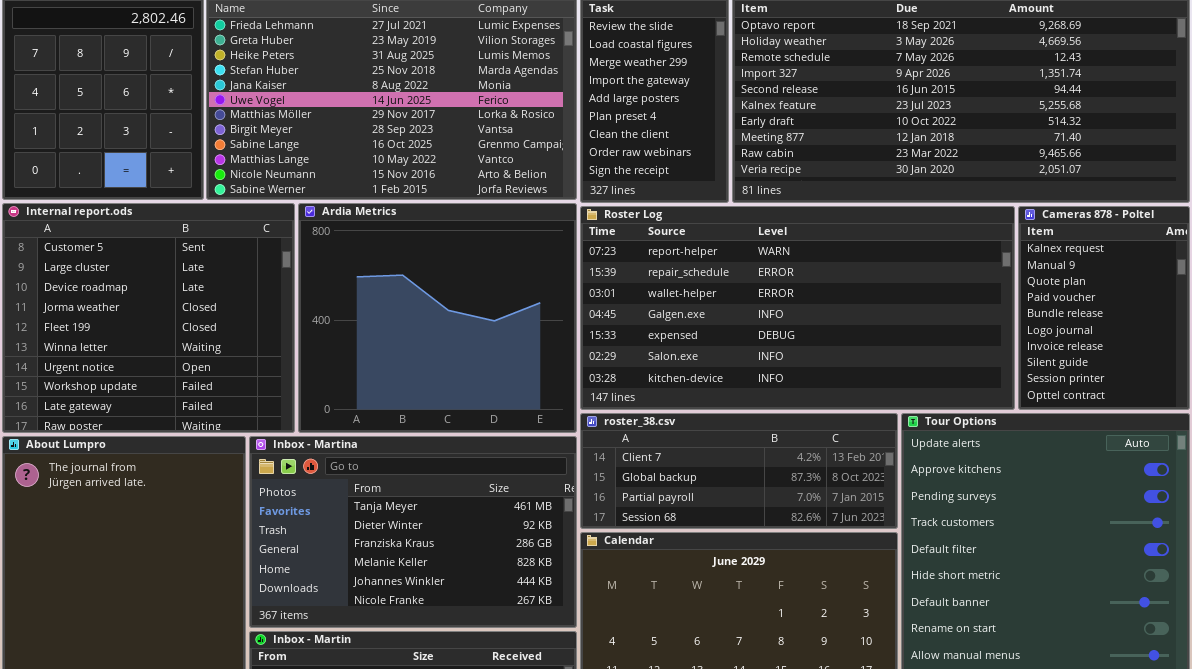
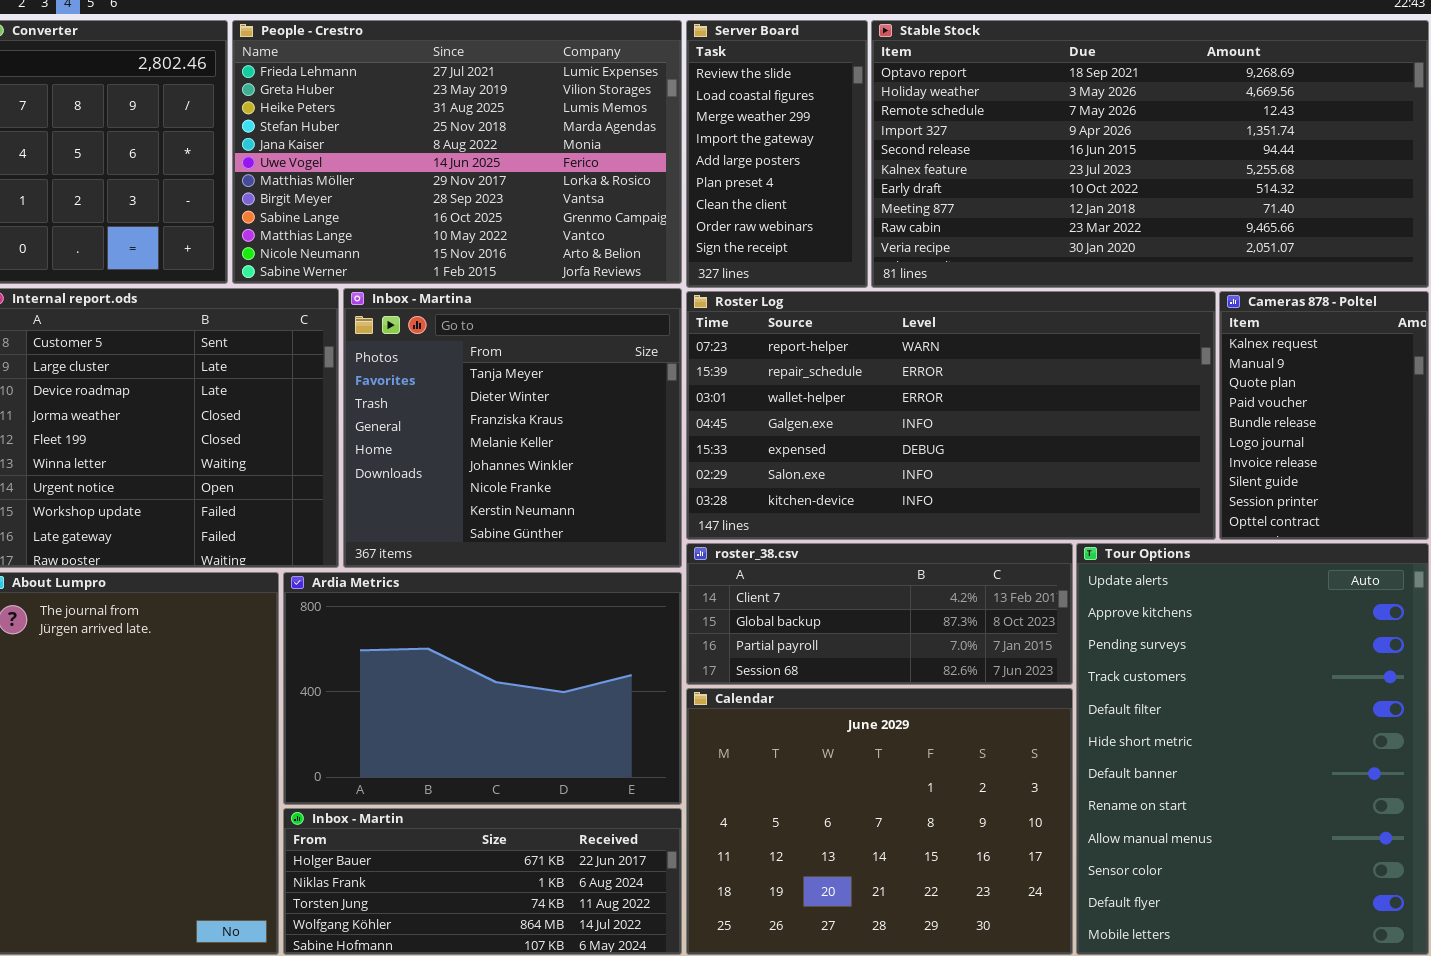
Ardia Metrics: [298,203,577,433] -> [283,572,682,805], moved, resized
Inbox - Martina: [249,436,577,628] -> [343,288,682,568], moved, resized

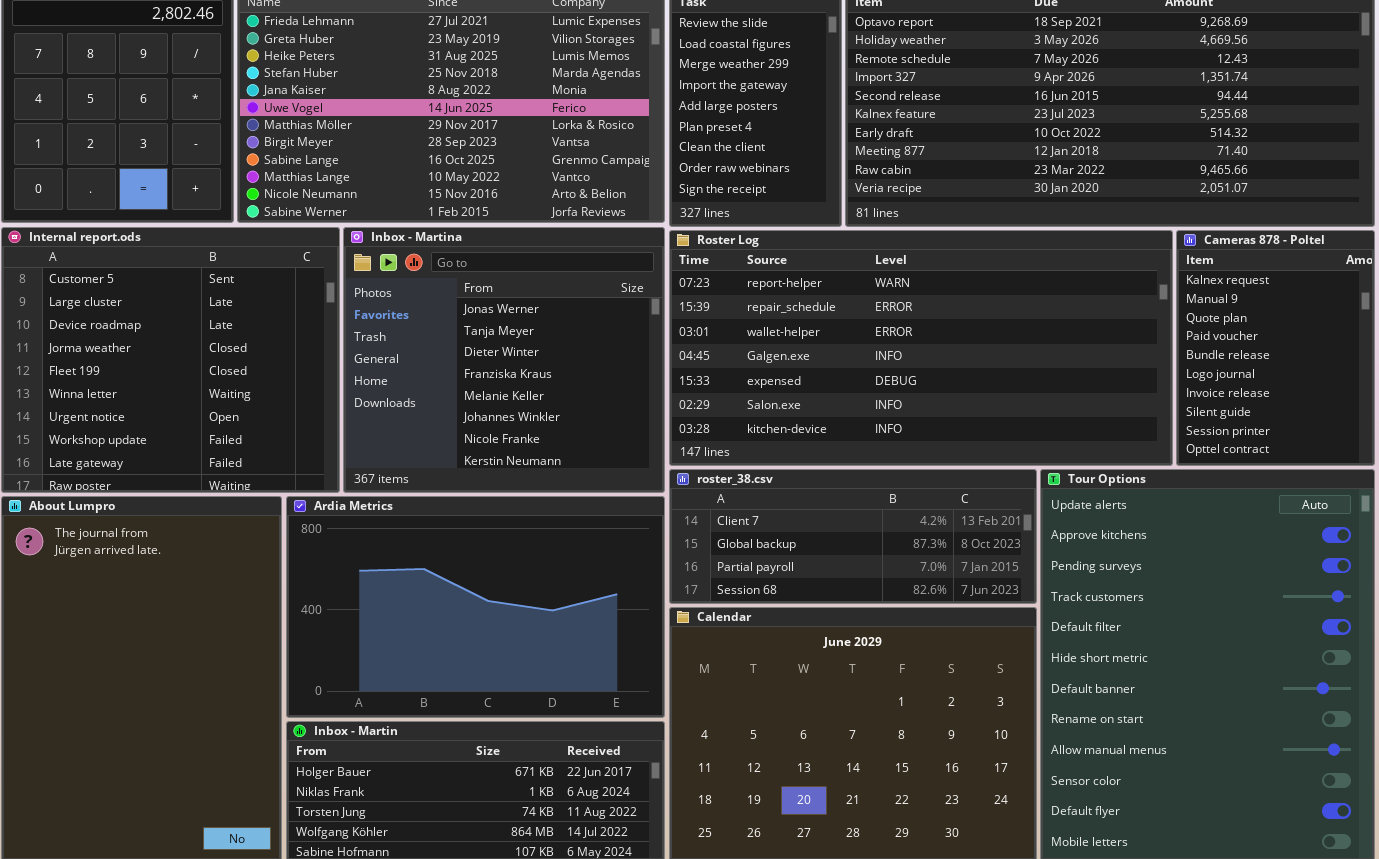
Inbox - Martina: [343,288,682,568] -> [343,227,665,493], scrolled up 1 row

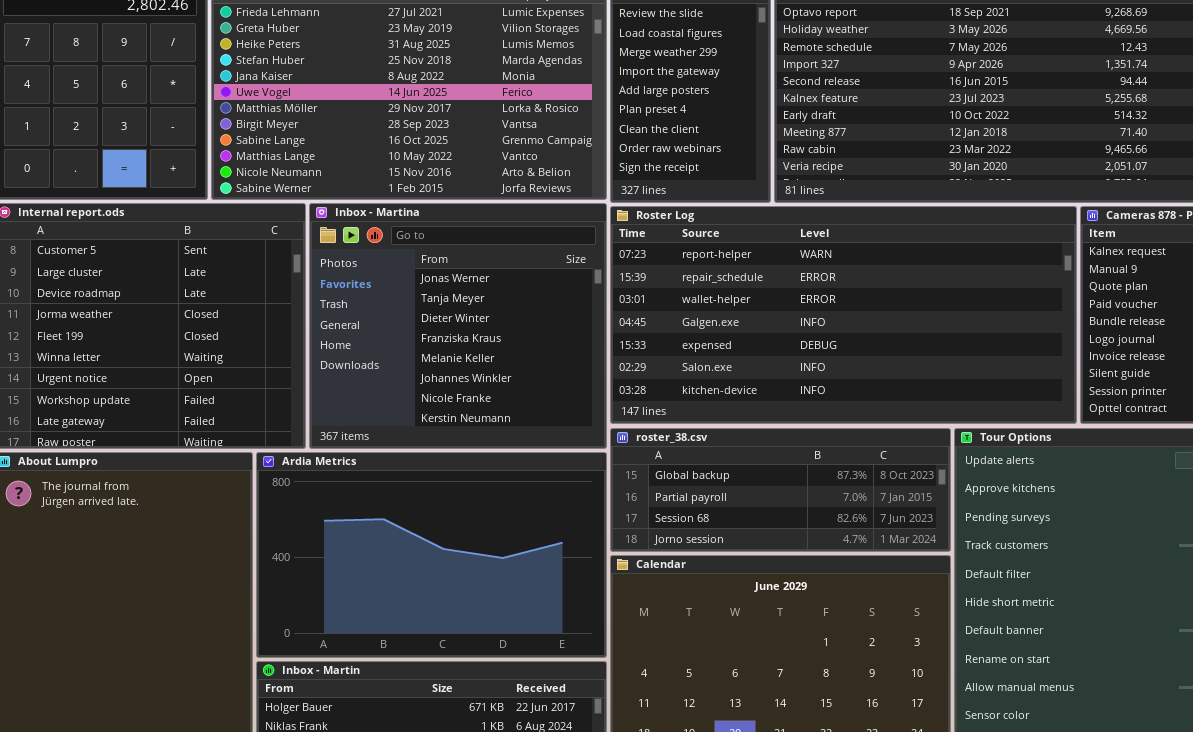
roster_38.csv: [669,469,1037,604] -> [610,428,951,552], scrolled down 1 row

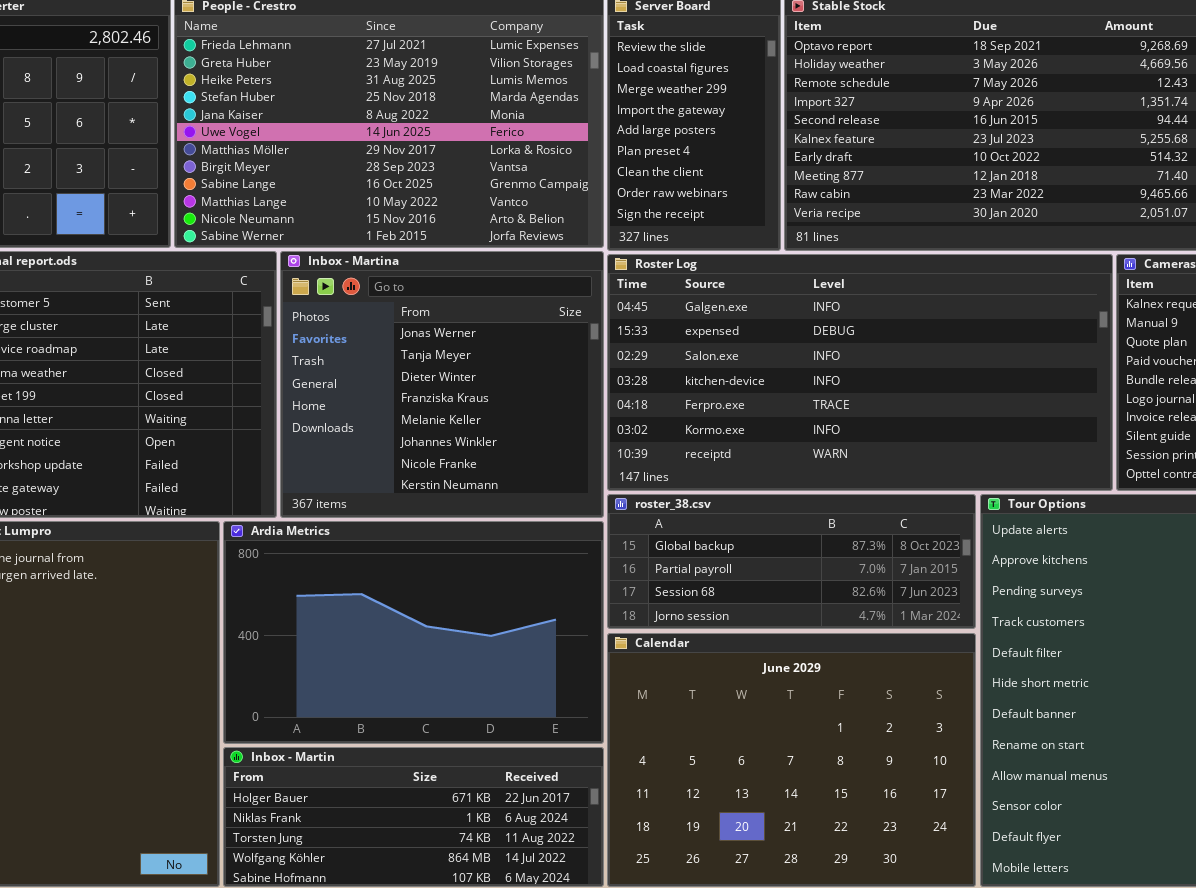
Roster Log: [610,206,1077,424] -> [607,254,1113,491], scrolled down 3 rows

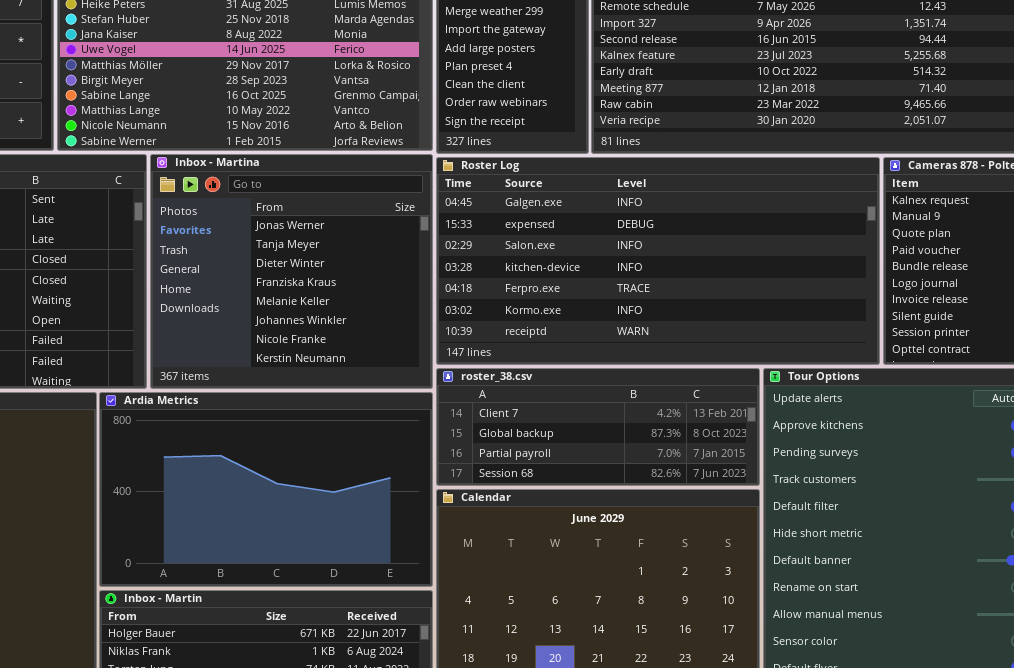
roster_38.csv: [607,494,976,629] -> [436,368,760,486], scrolled up 1 row

